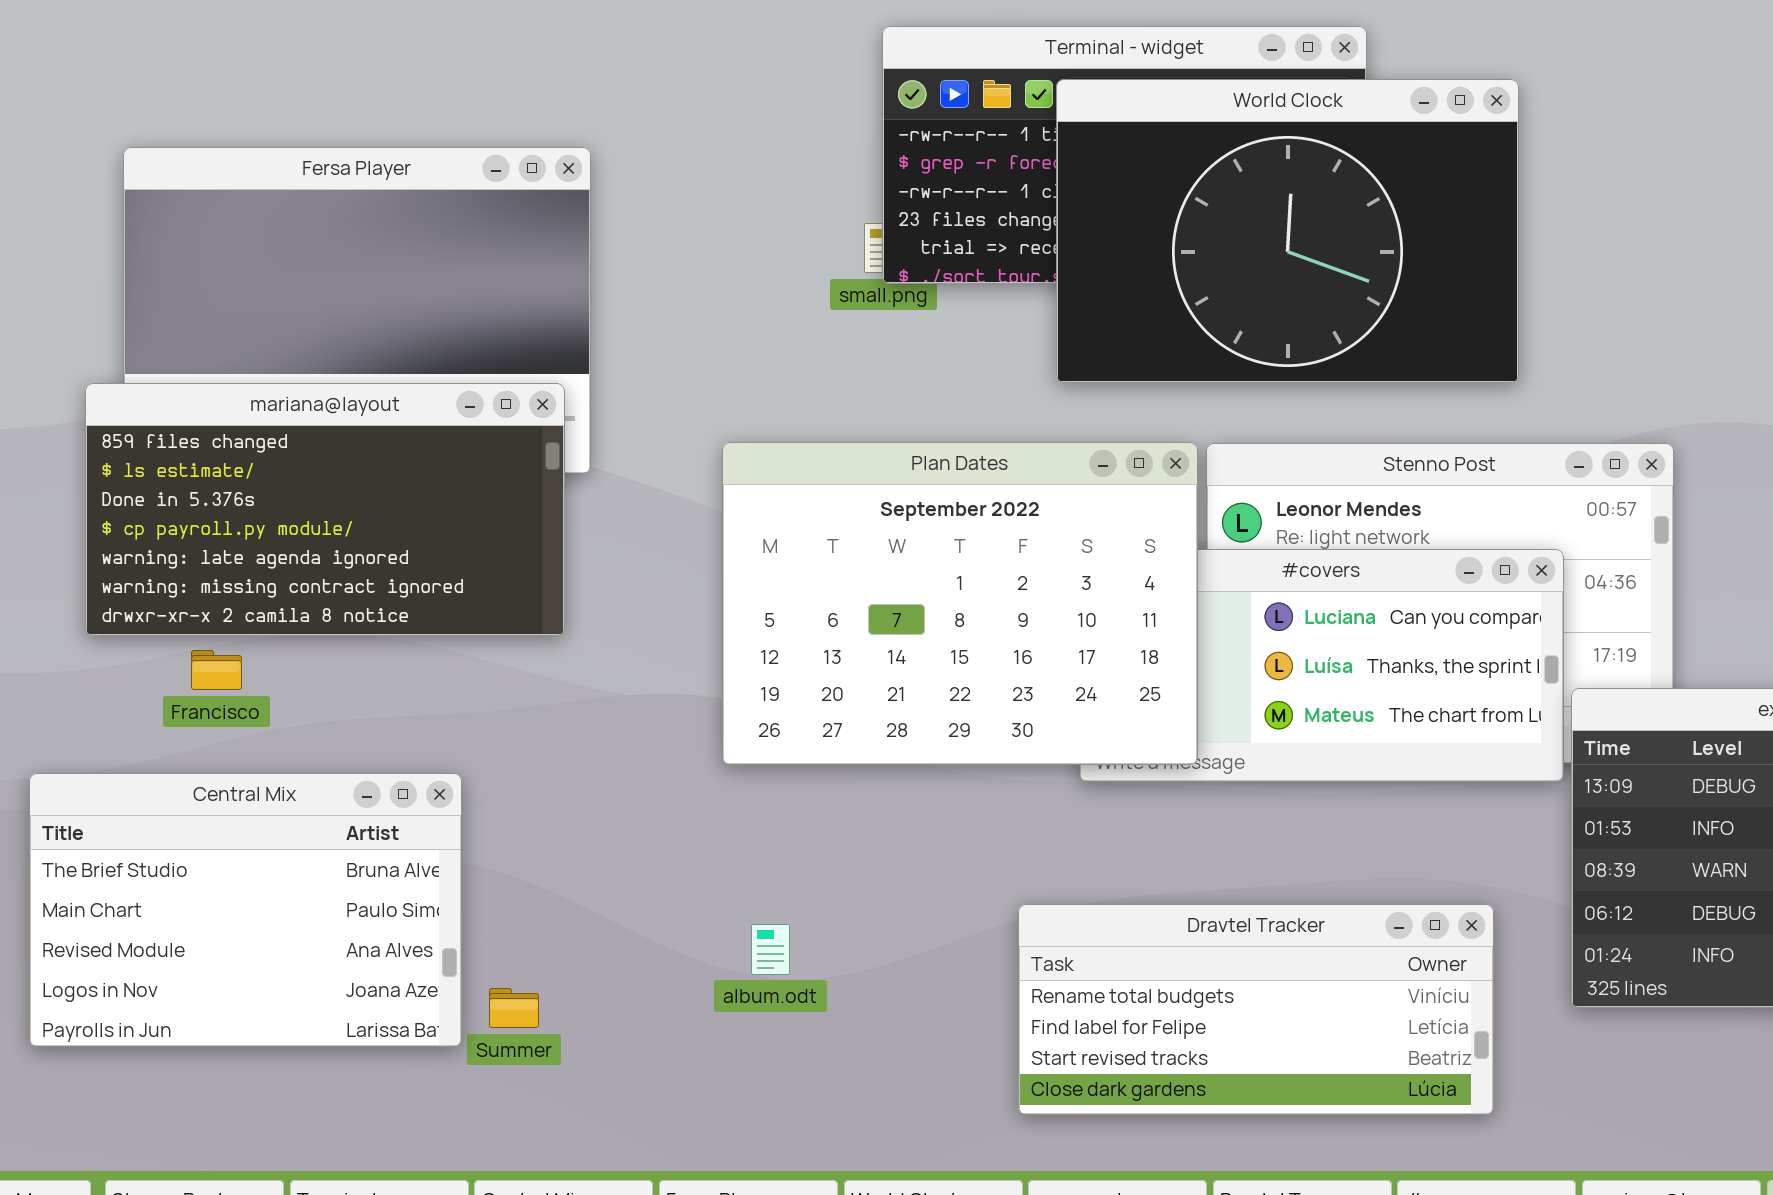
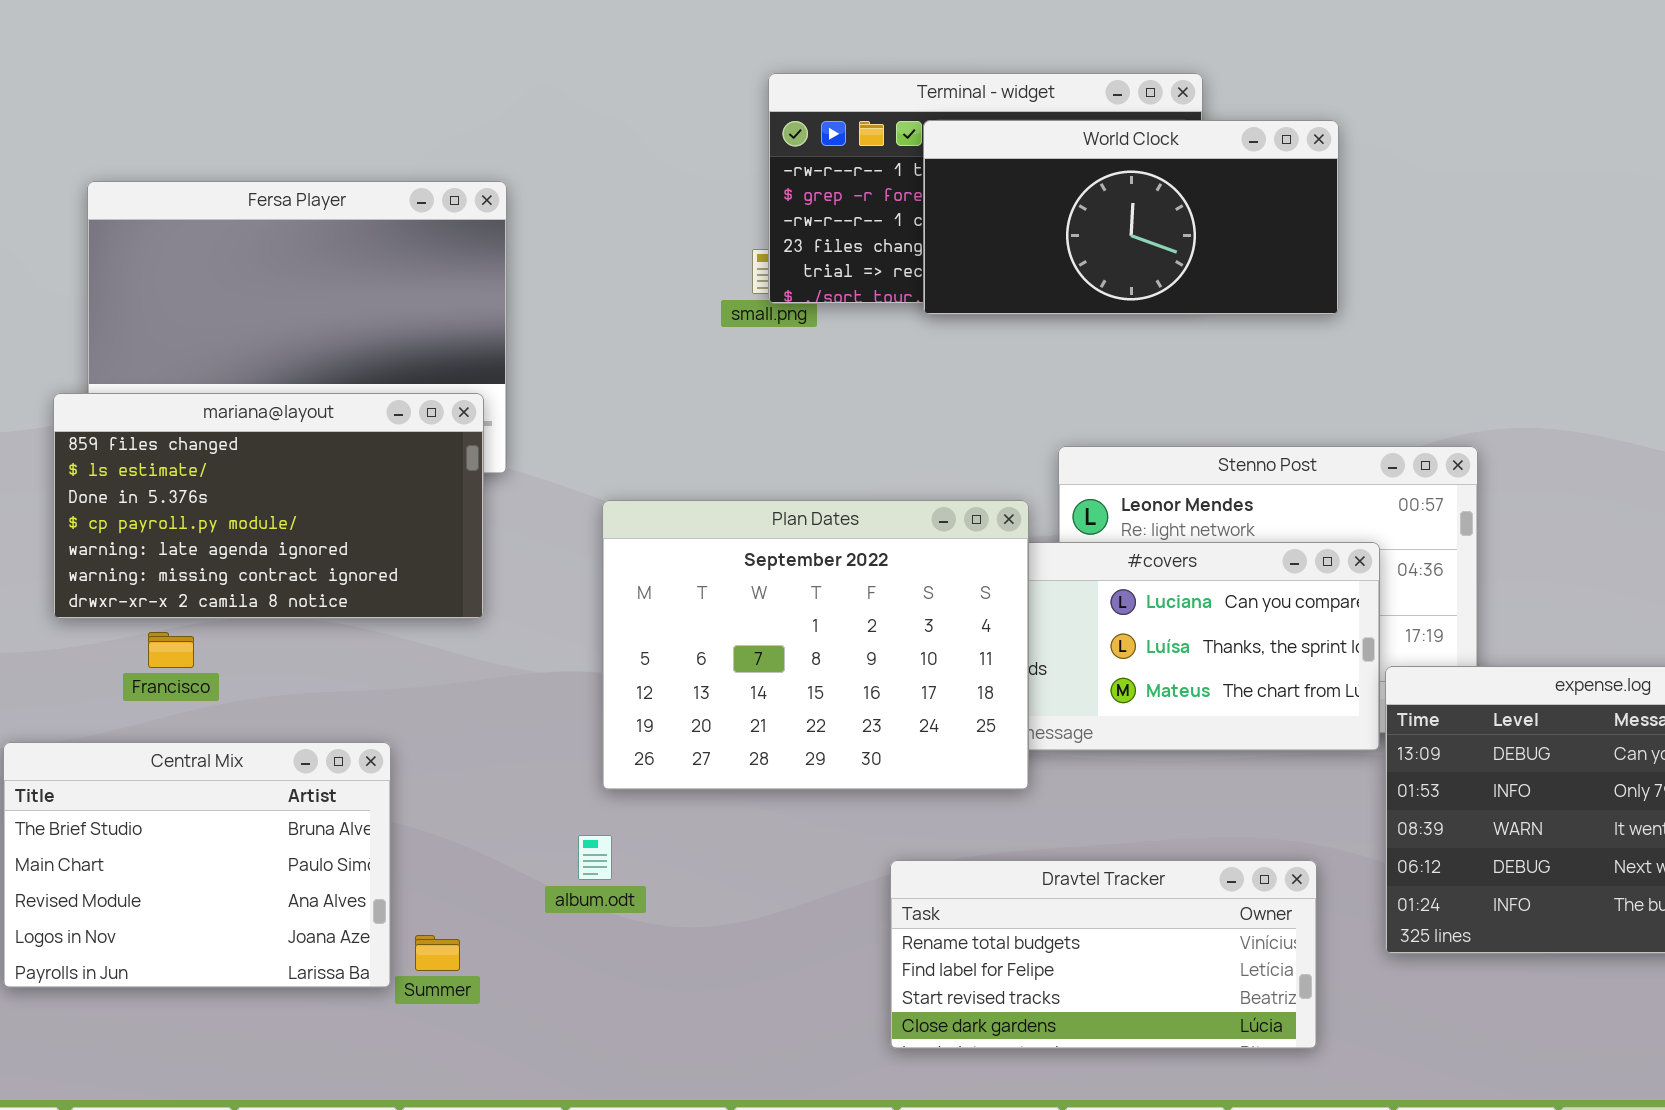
World Clock: [1056,79,1519,383] -> [923,120,1339,315], resized
Plan Dates: [722,442,1198,765] -> [602,500,1029,790], moved
album.odt: [751,924,790,975] -> [578,835,612,880], moved

